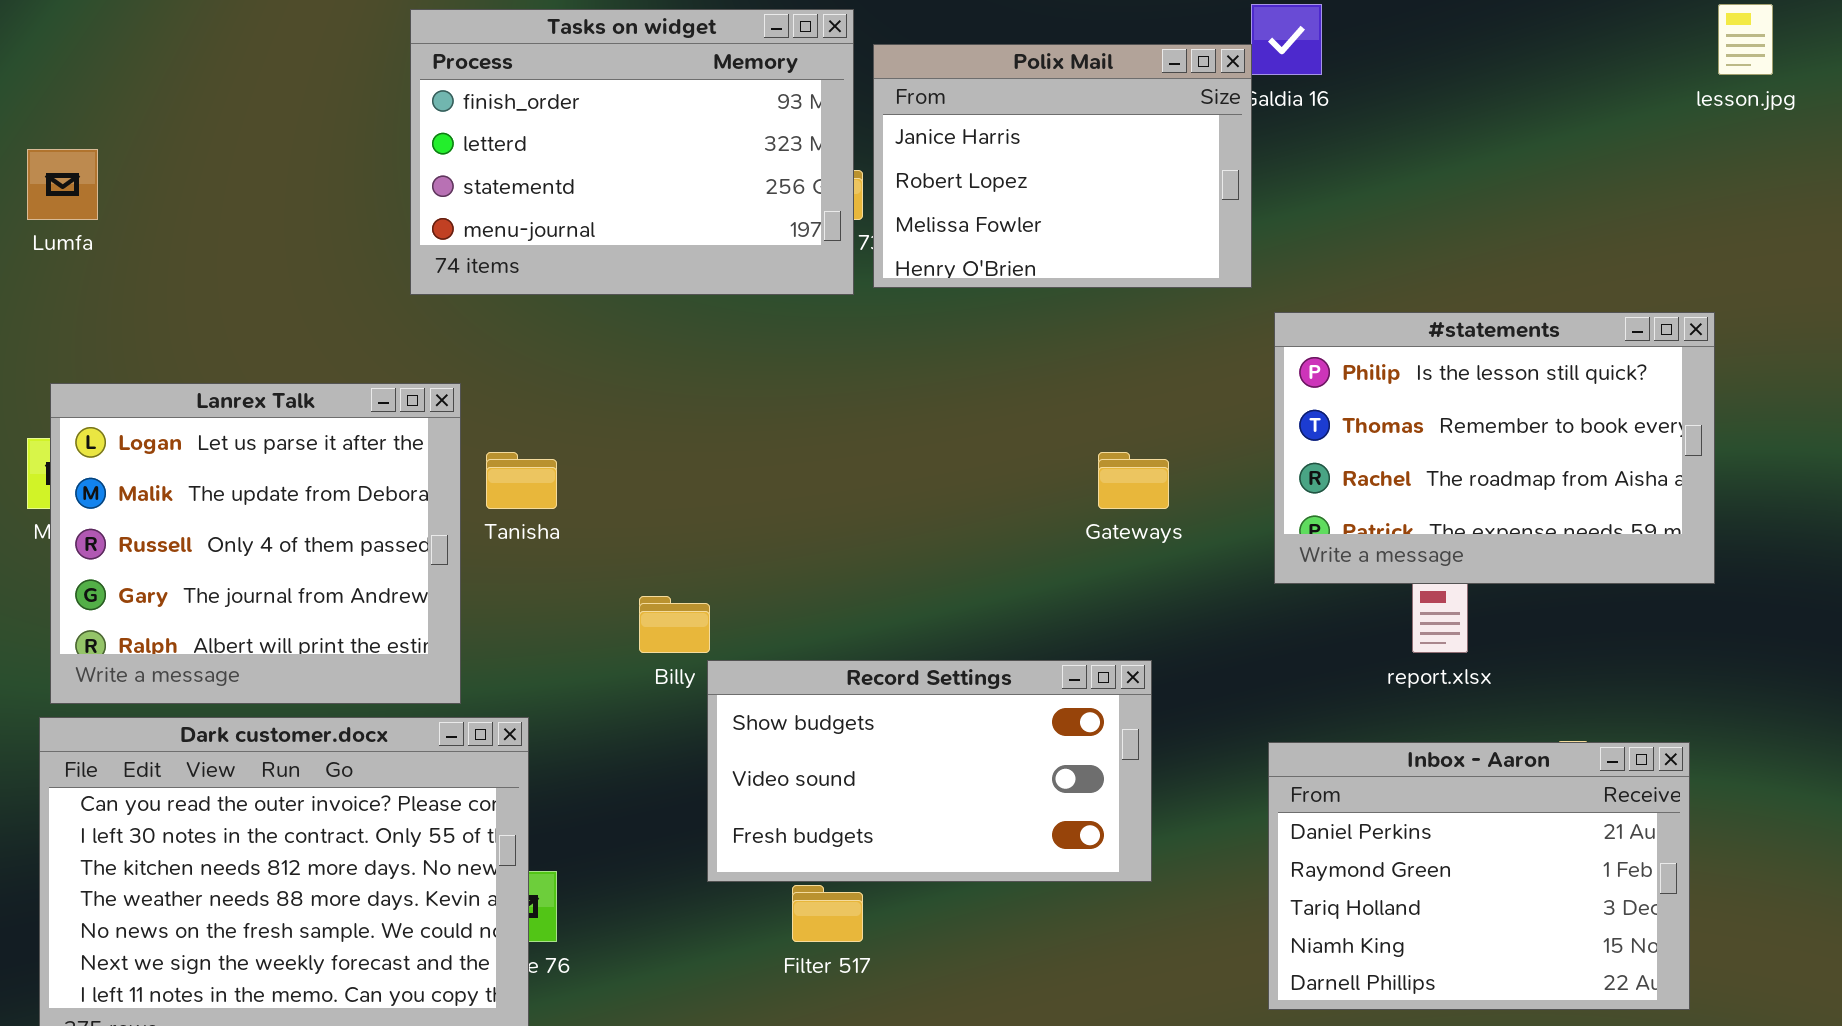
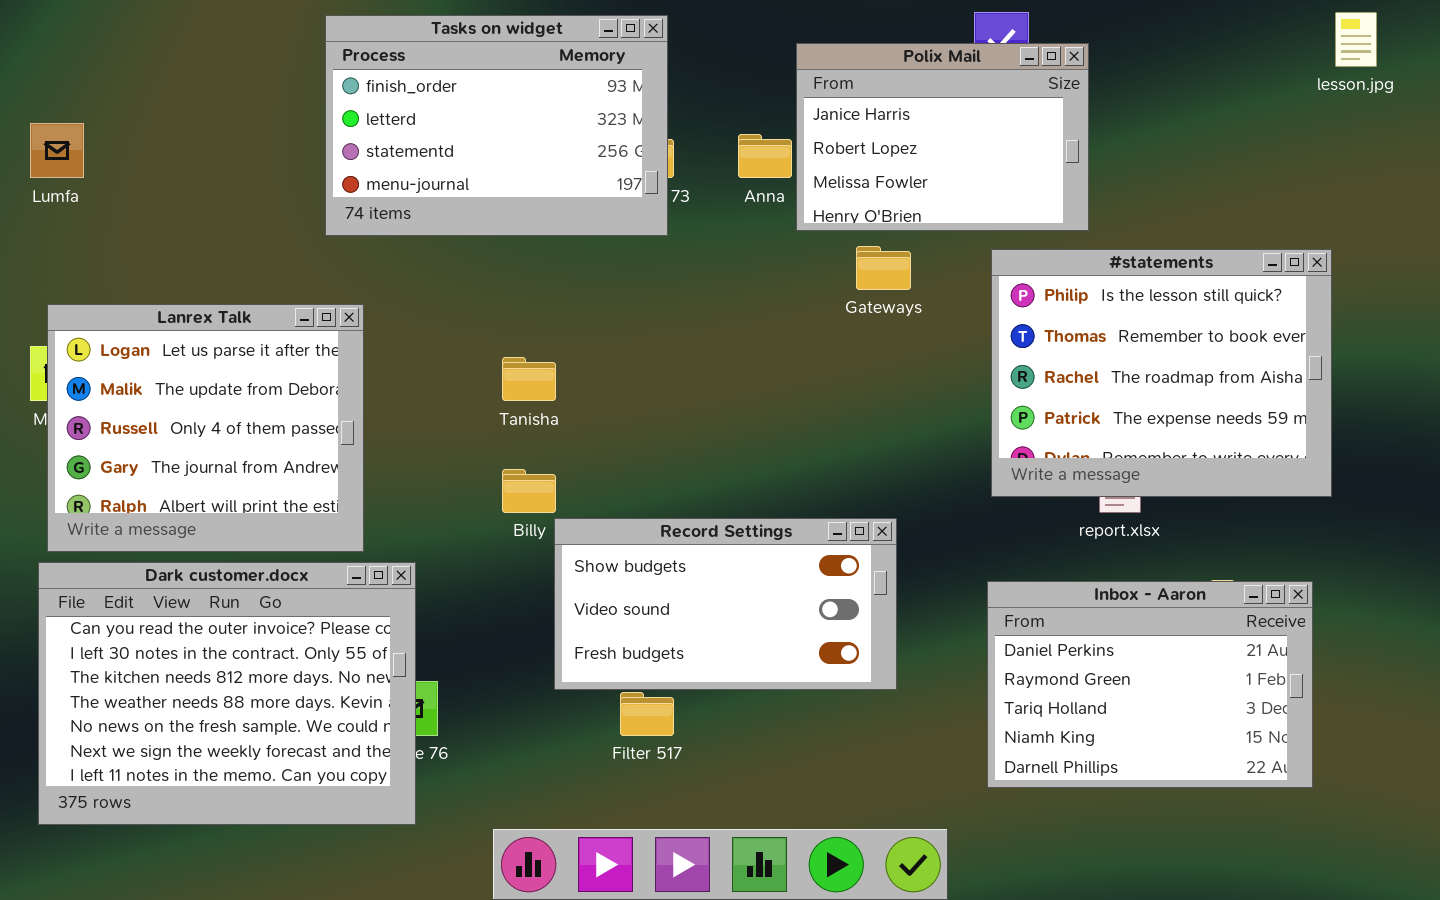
Polix Mail: [873,44,1252,288] -> [796,43,1089,231], moved
#statements: [1274,312,1715,584] -> [991,249,1332,497], resized
Tanisha: [486,452,557,509] -> [502,357,556,401], moved
Gateways: [1098,452,1169,509] -> [856,246,911,290], moved

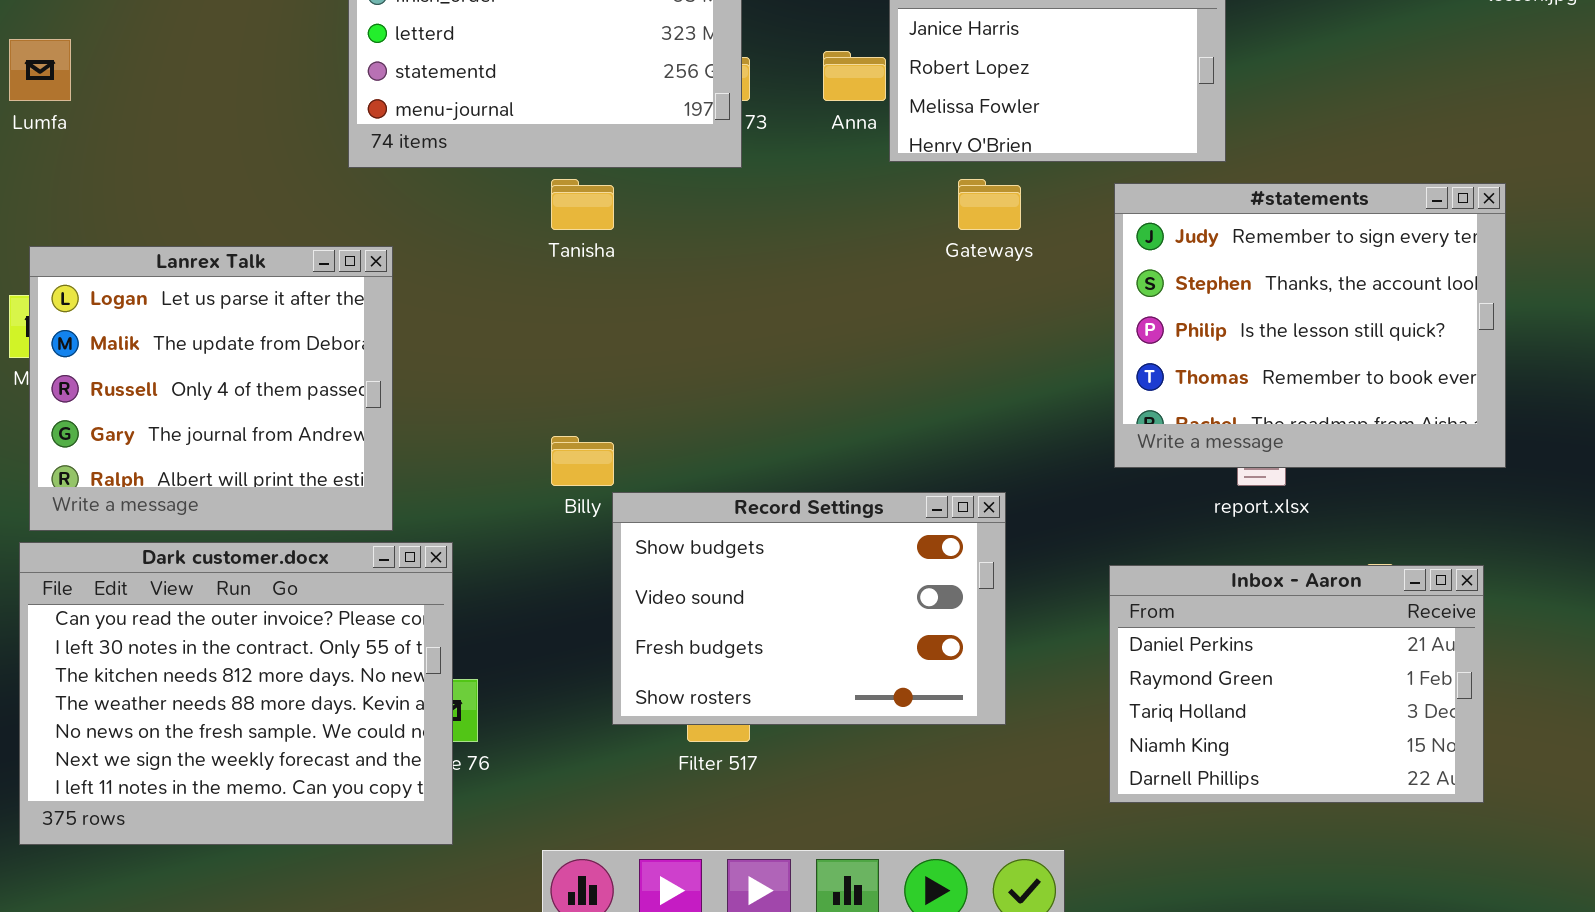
#statements: [991,249,1332,497] -> [1114,183,1506,468], scrolled up 2 rows
Tanisha: [502,357,556,401] -> [551,179,614,230], moved
Record Settings: [554,518,897,690] -> [612,492,1006,725], resized

